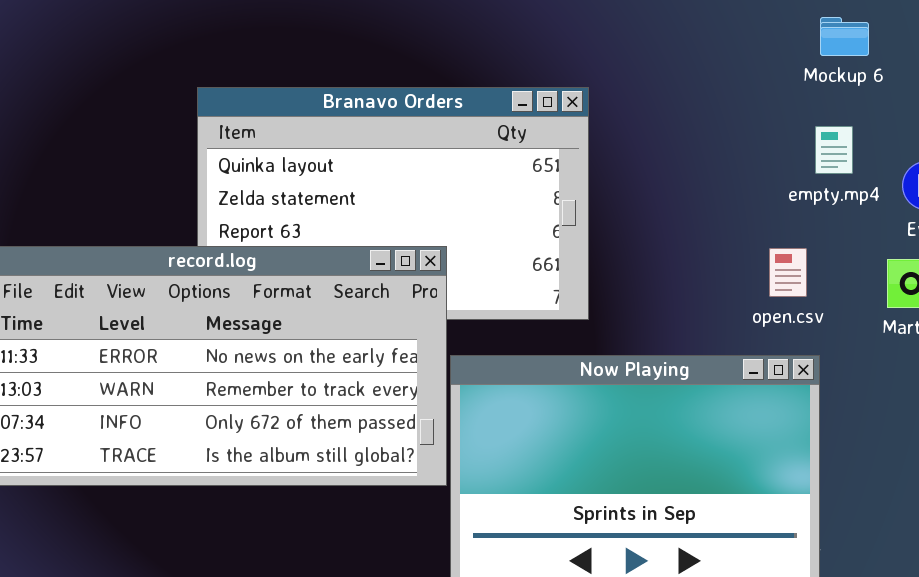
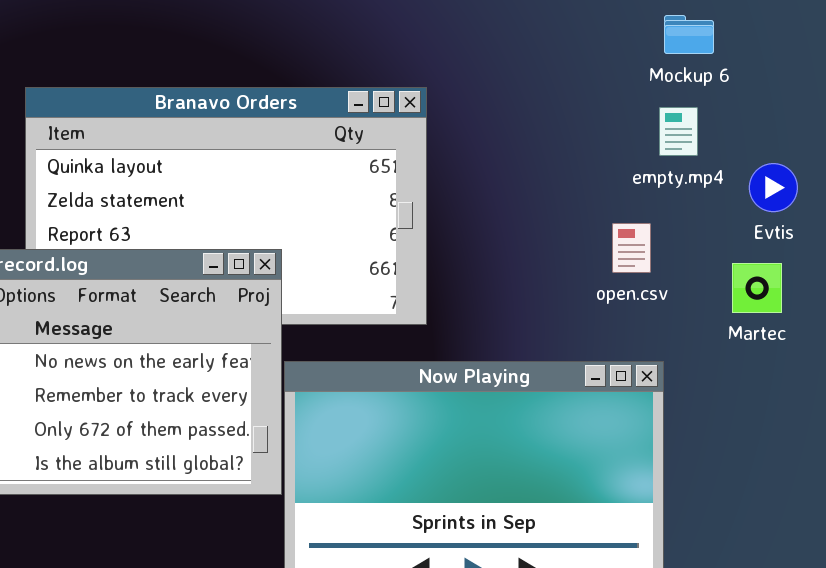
empty.mp4: [815,126,853,174] -> [659,107,698,156], moved
open.csv: [769,248,807,297] -> [612,223,651,273], moved

